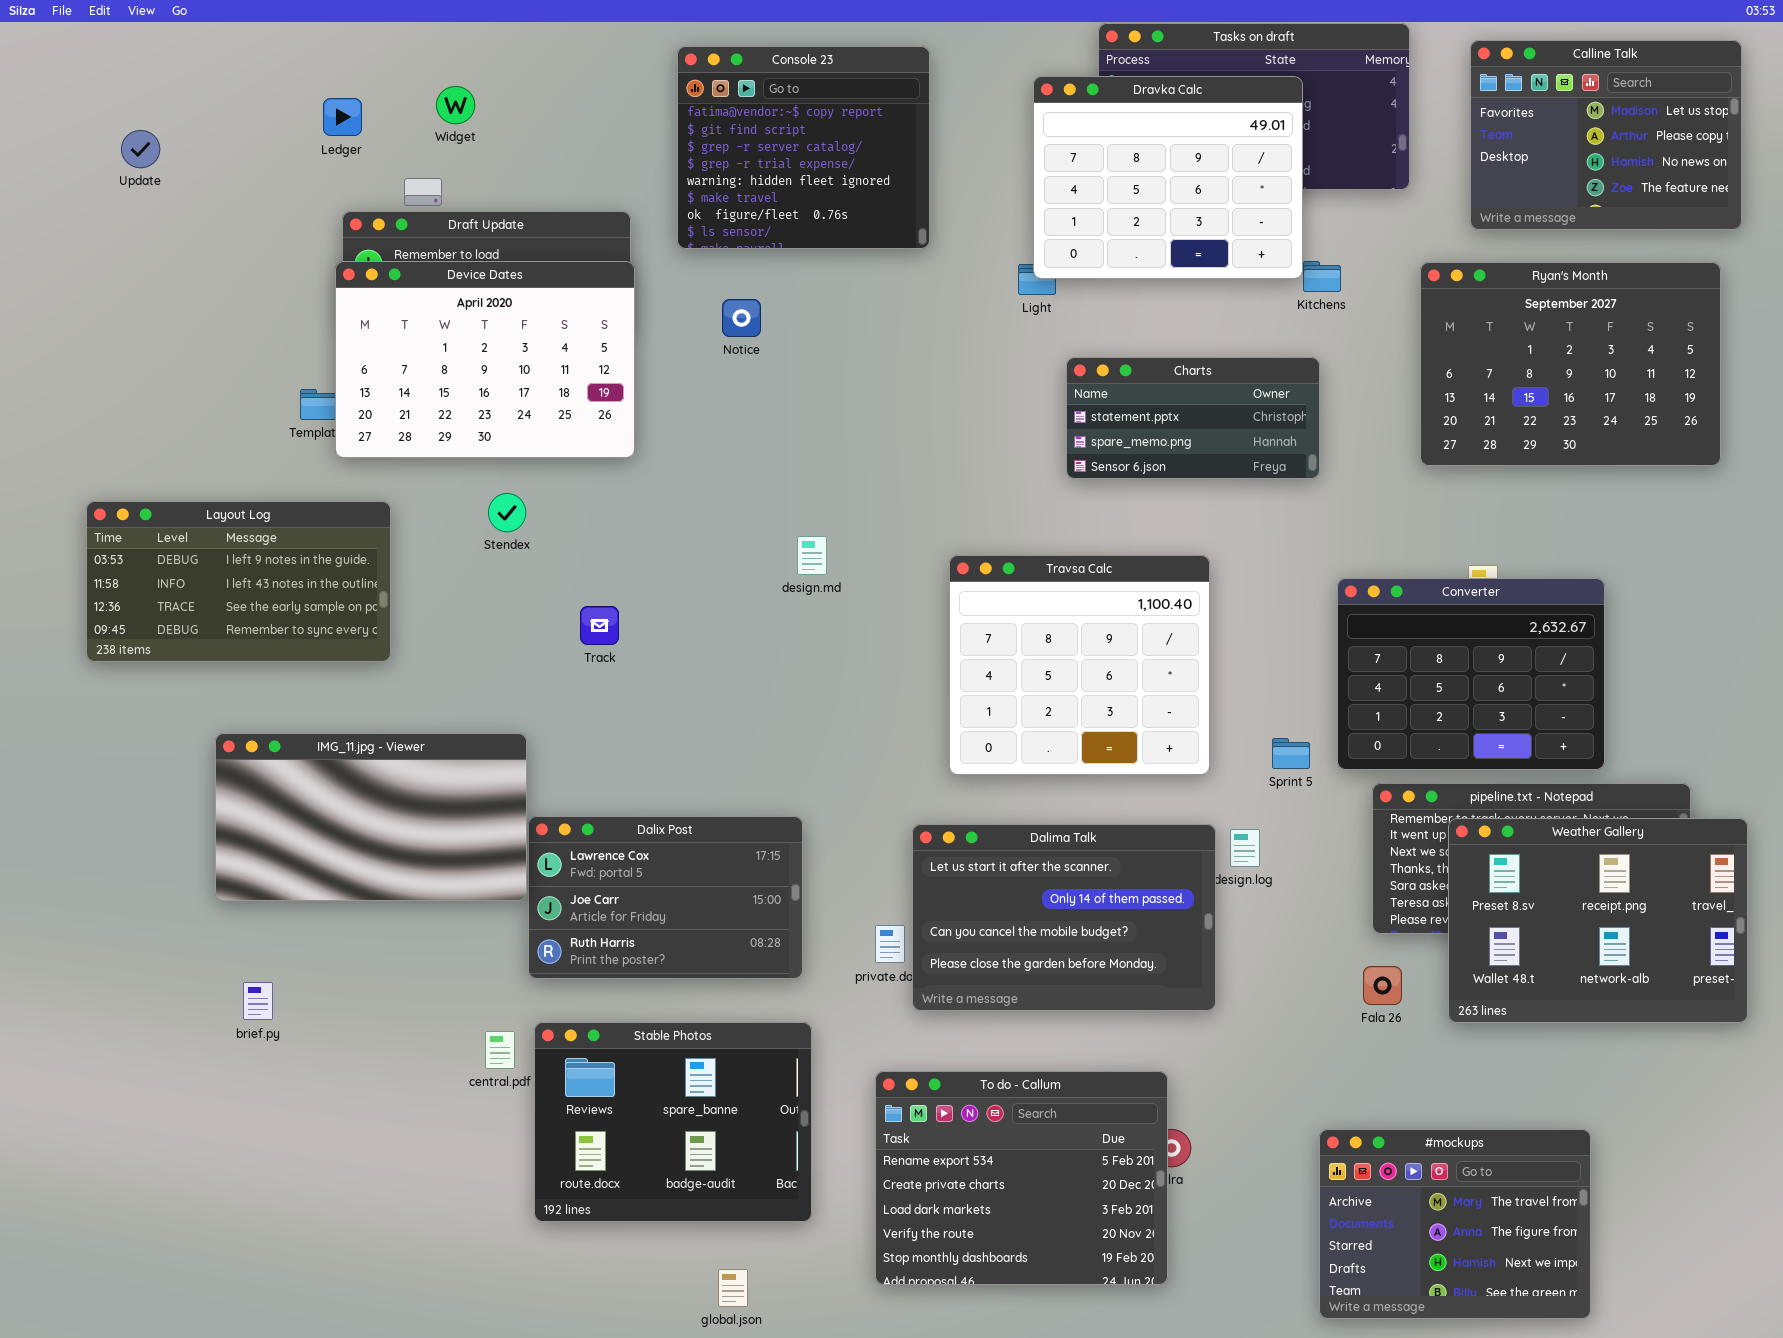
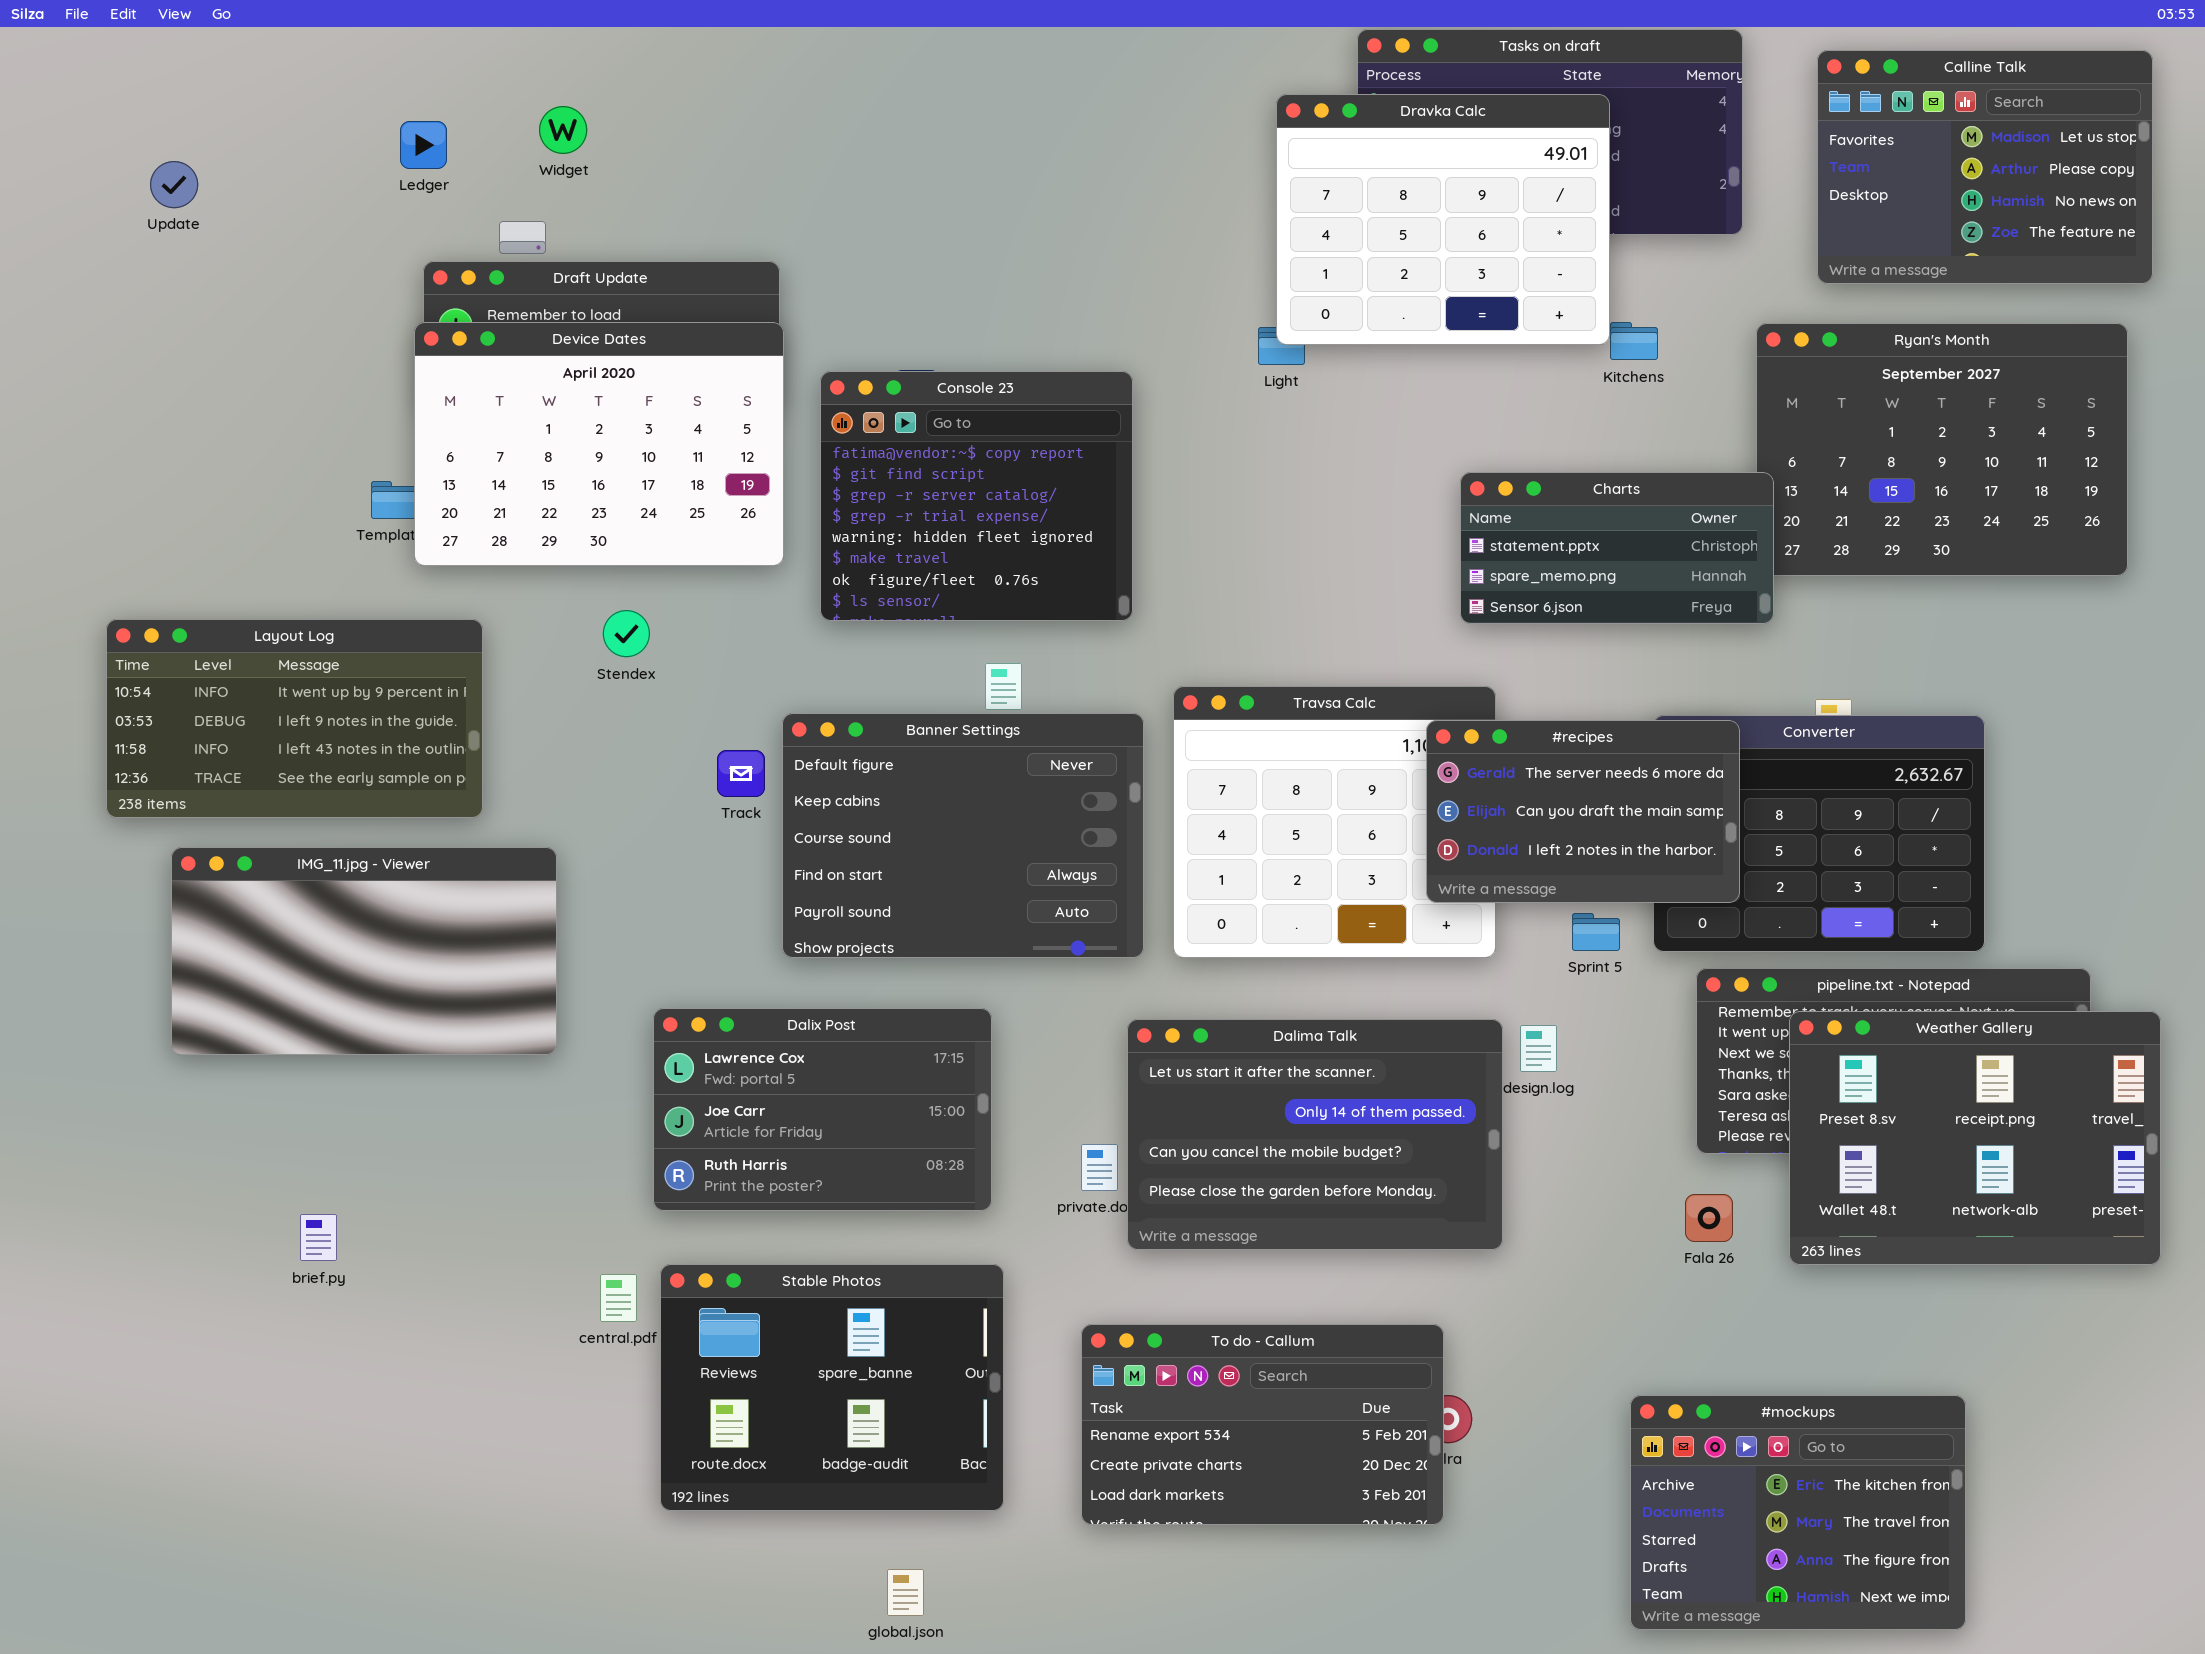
Console 23: [677,46,930,249] -> [820,371,1133,621], moved
Charts: [1066,357,1320,479] -> [1460,472,1774,624], moved
Layout Log: [86,501,391,662] -> [106,619,483,818], scrolled up 1 row
Banner Settings: none -> [782,713,1144,958], opened
#recipes: none -> [1426,720,1740,903], opened
IMG_11.jpg - Viewer: [215,733,527,901] -> [171,847,557,1055], moved
To do - Callum: [875,1071,1168,1285] -> [1081,1324,1444,1525], resized
#mockups: [1319,1129,1591,1319] -> [1630,1395,1966,1630], scrolled up 1 row

